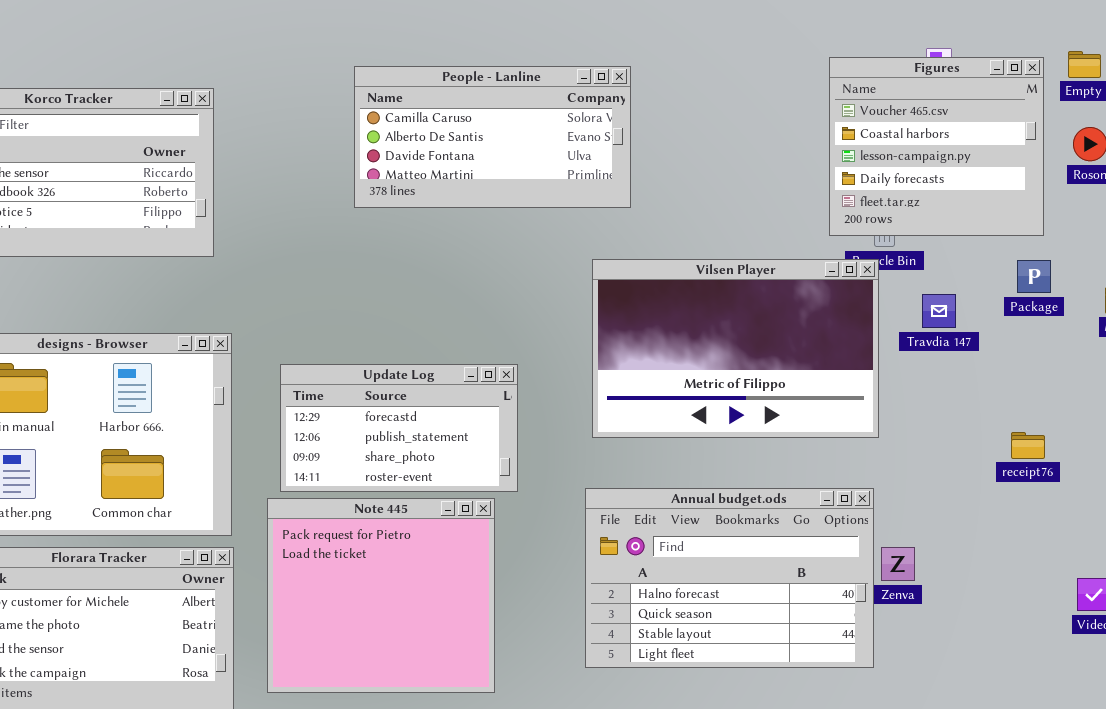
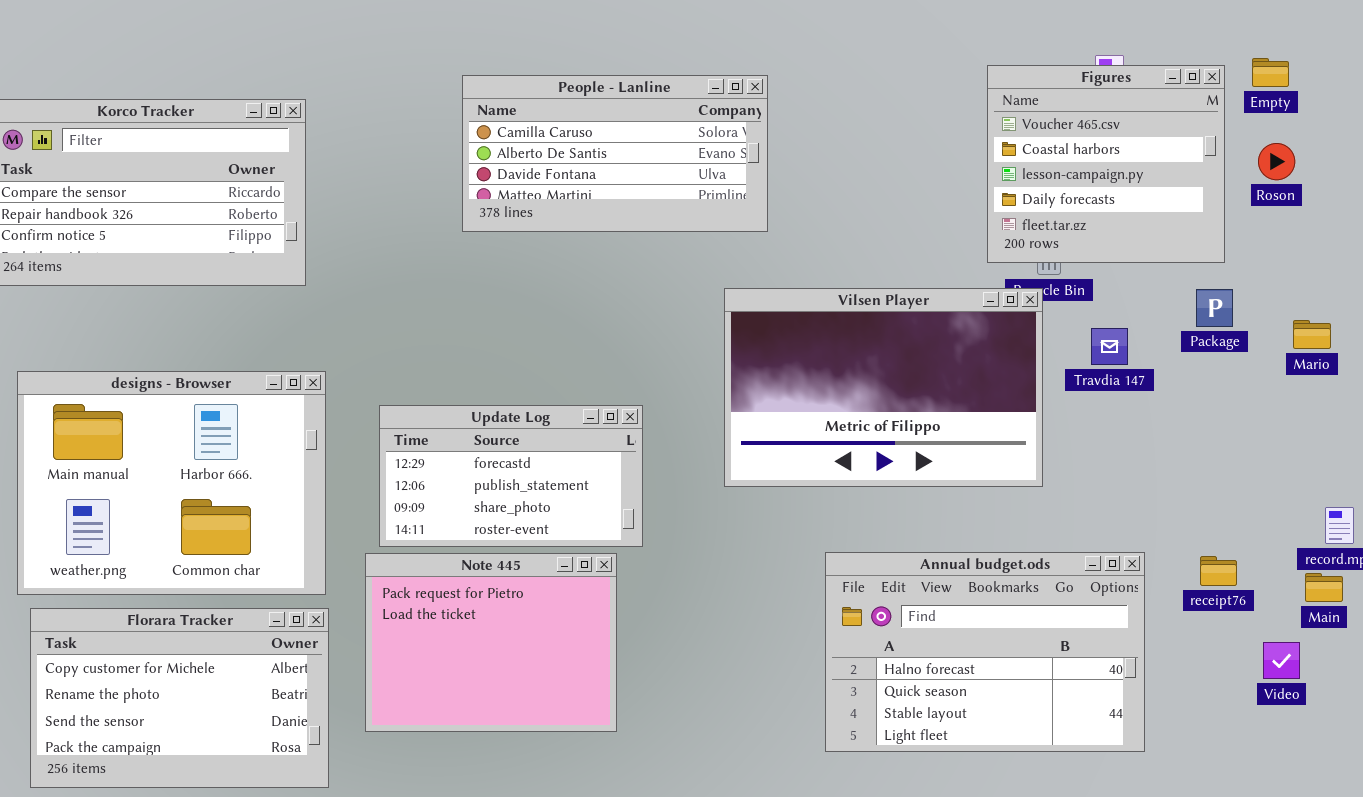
receipt76: [1011,432,1045,459] -> [1200,556,1237,586], moved
Annual budget.ods: [585,488,874,668] -> [825,552,1145,752], moved
Note 445: [267,498,495,693] -> [365,553,617,732], resized

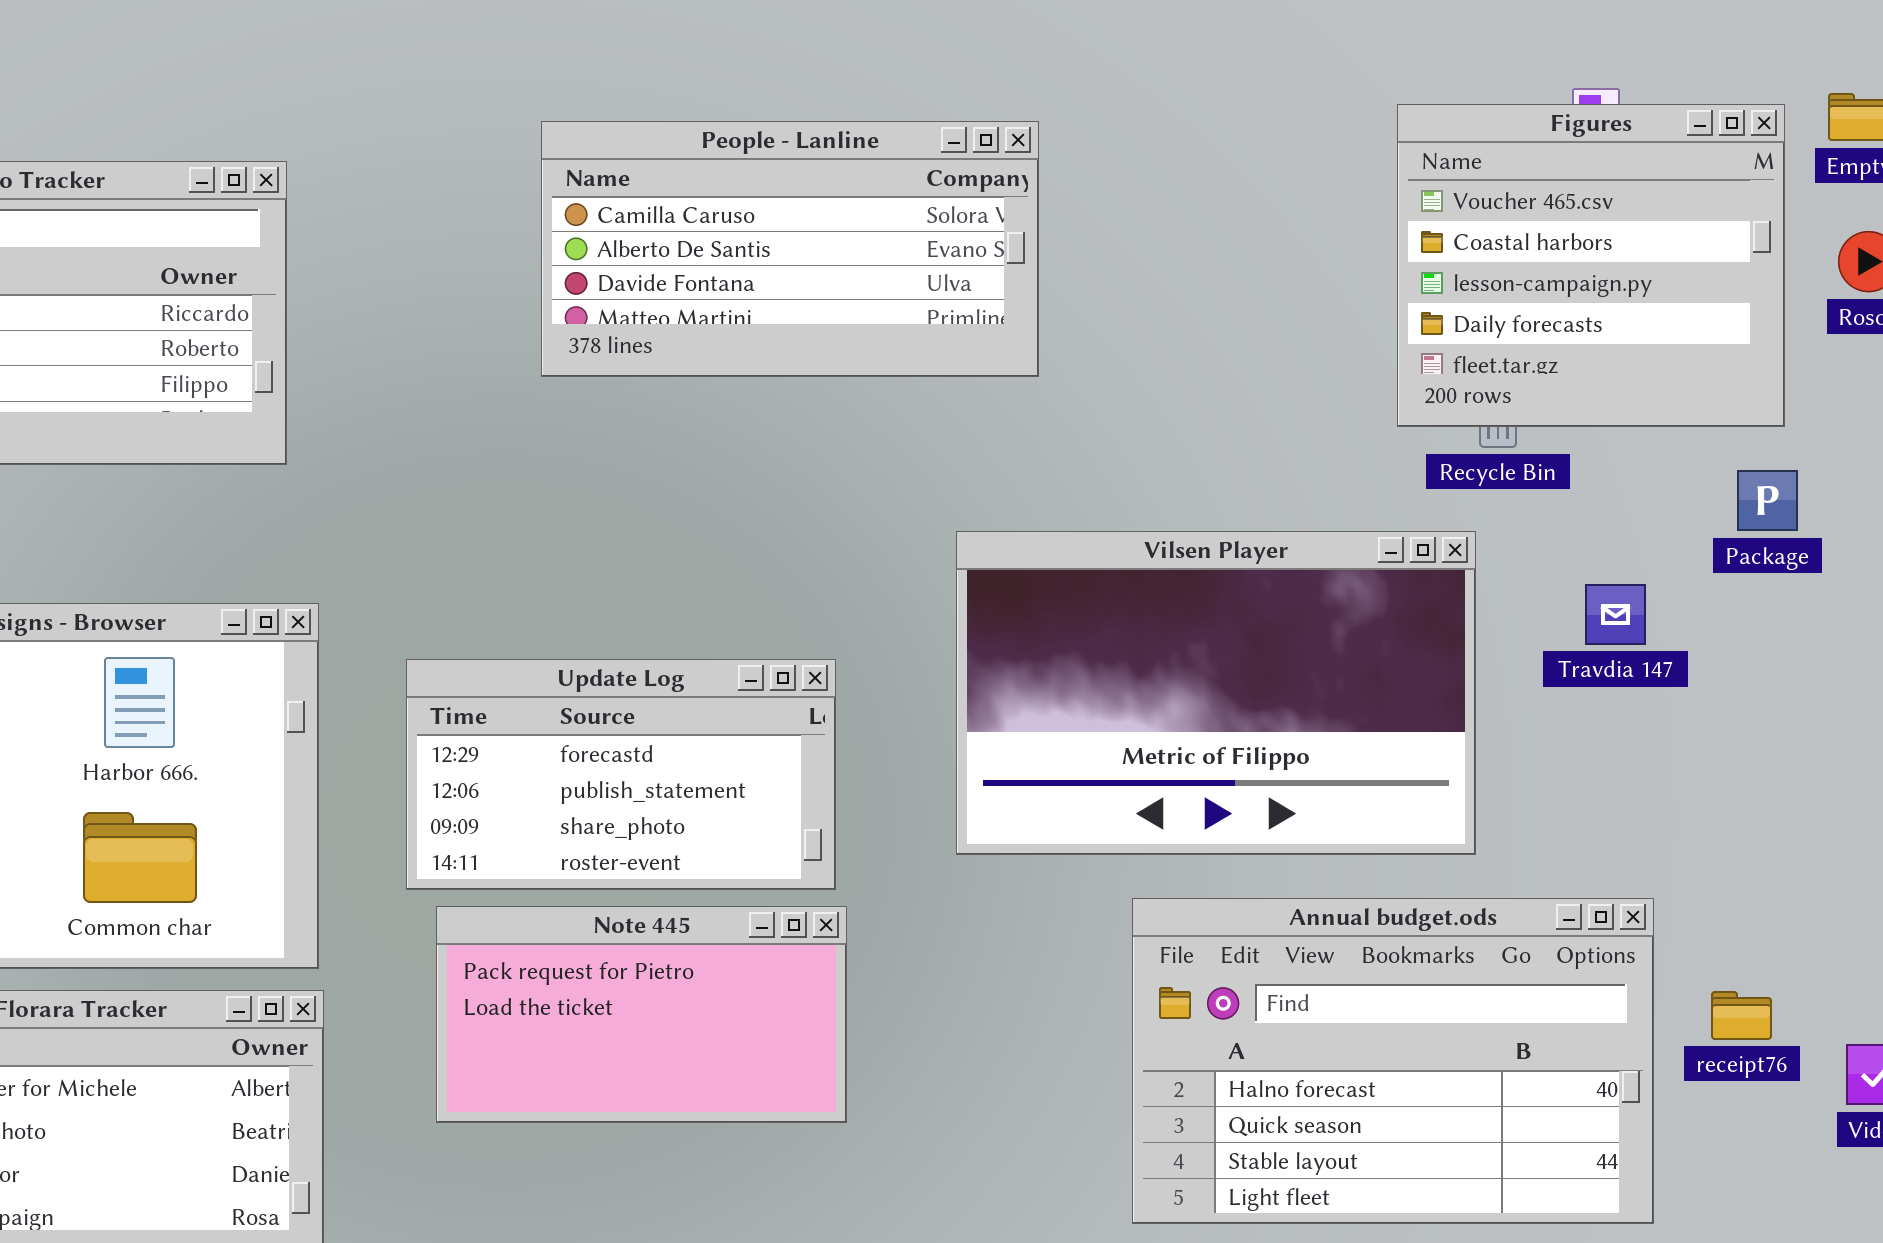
Vilsen Player: [724,288,1043,487] -> [956,531,1476,855], moved
Travdia 147: [1091,328,1128,365] -> [1585,584,1646,645], moved
Note 445: [365,553,617,732] -> [436,906,847,1123], moved, resized
receipt76: [1200,556,1237,586] -> [1711,991,1772,1040], moved

